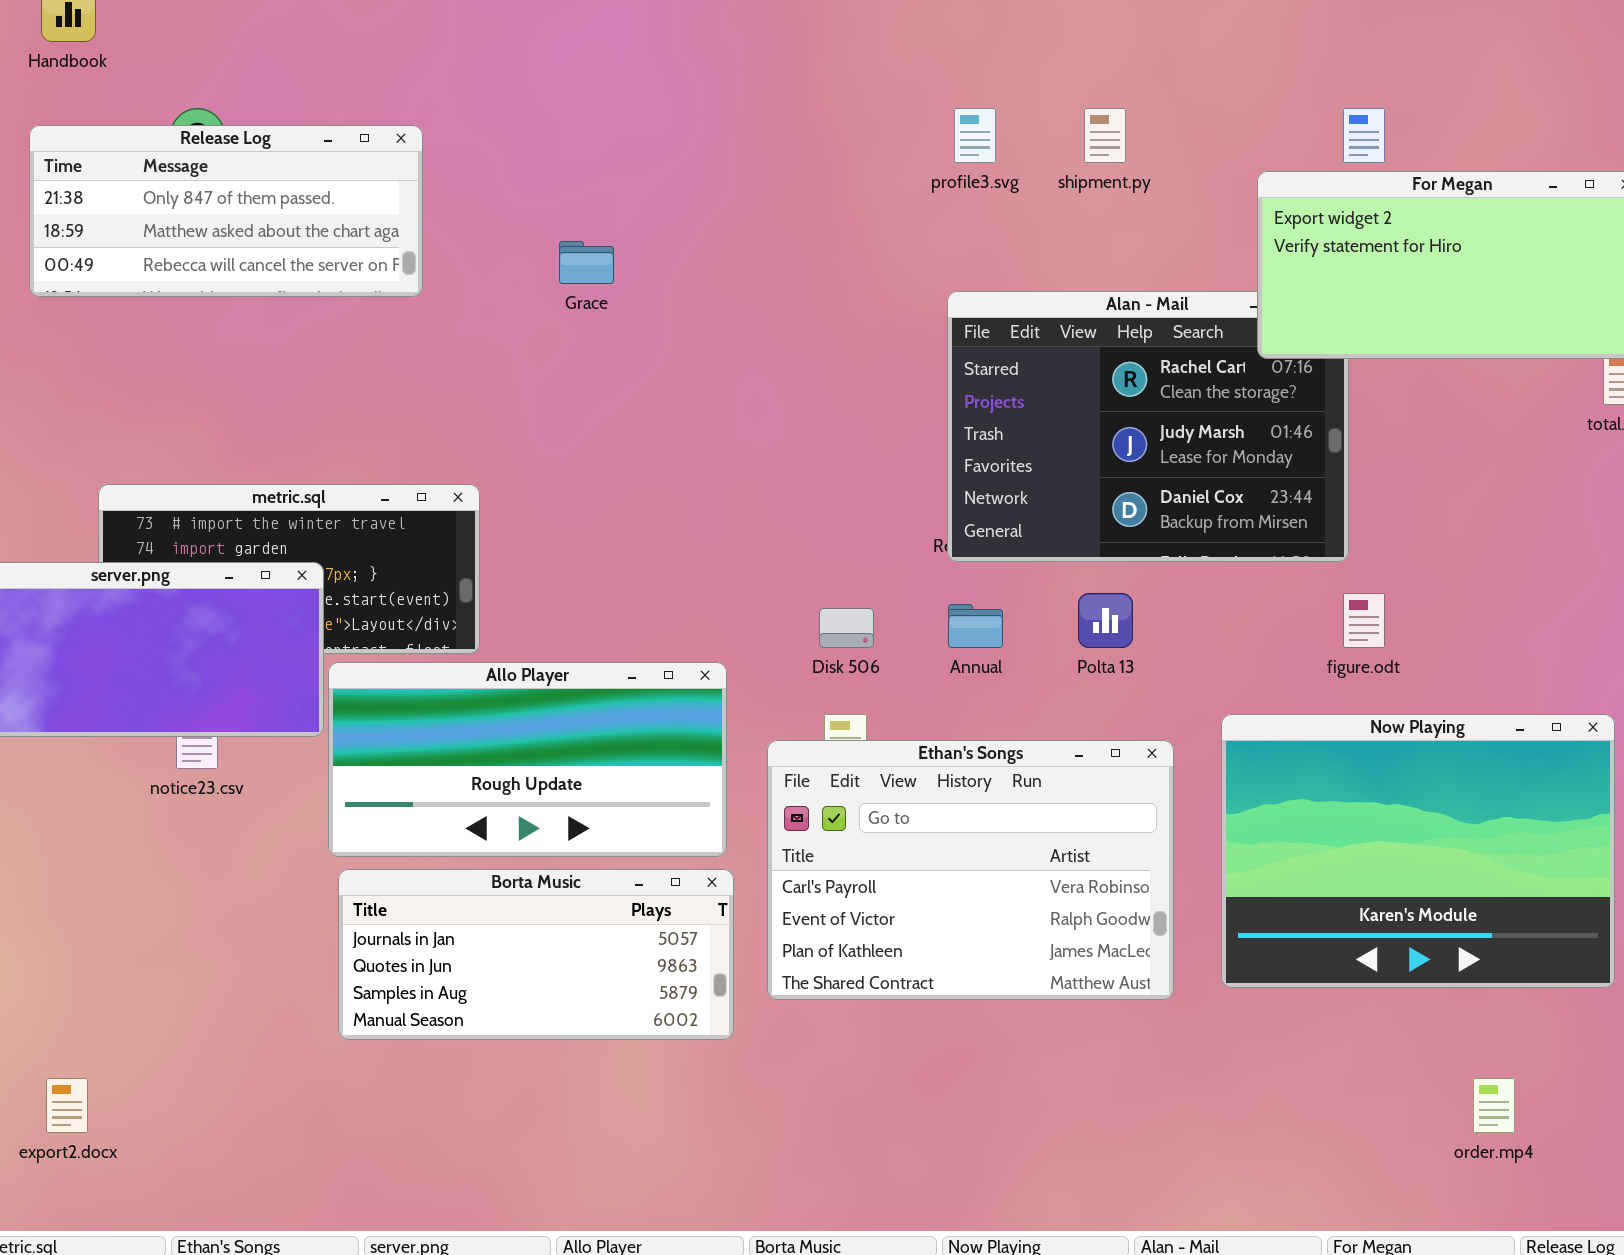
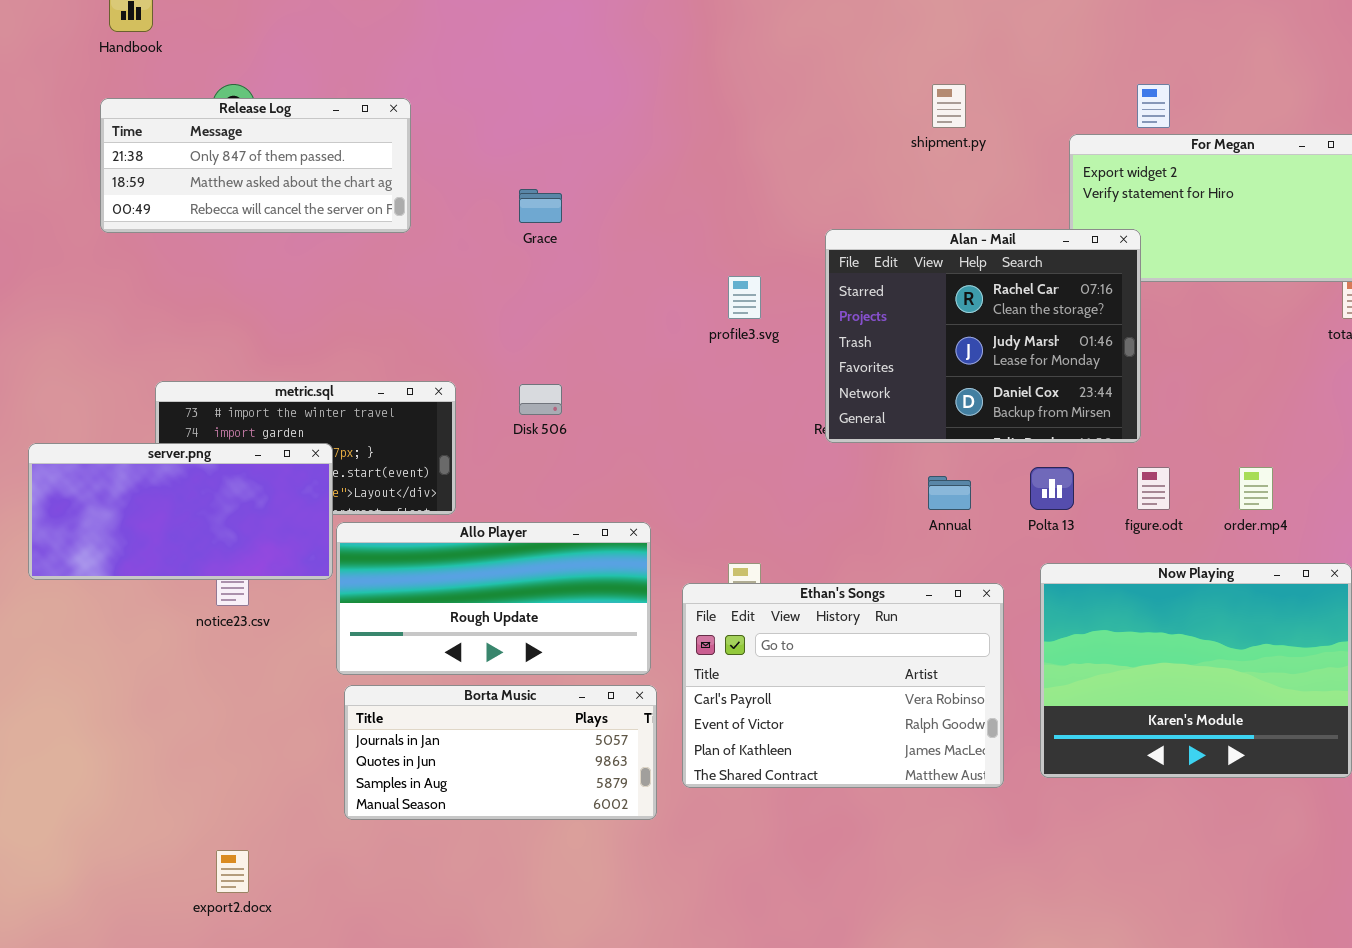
profile3.svg: [954,108,996,163] -> [728,276,761,319], moved
Alan - Mail: [947,291,1349,562] -> [825,229,1141,443], raised
Polta 13: [1078,593,1133,648] -> [1030,467,1074,510], moved
Annual: [948,604,1003,648] -> [928,476,971,510], moved
Disk 506: [819,608,874,648] -> [519,384,562,415], moved
export2.docx: [46,1078,88,1133] -> [216,850,249,893], moved
order.mp4: [1473,1078,1515,1133] -> [1239,467,1273,510], moved

